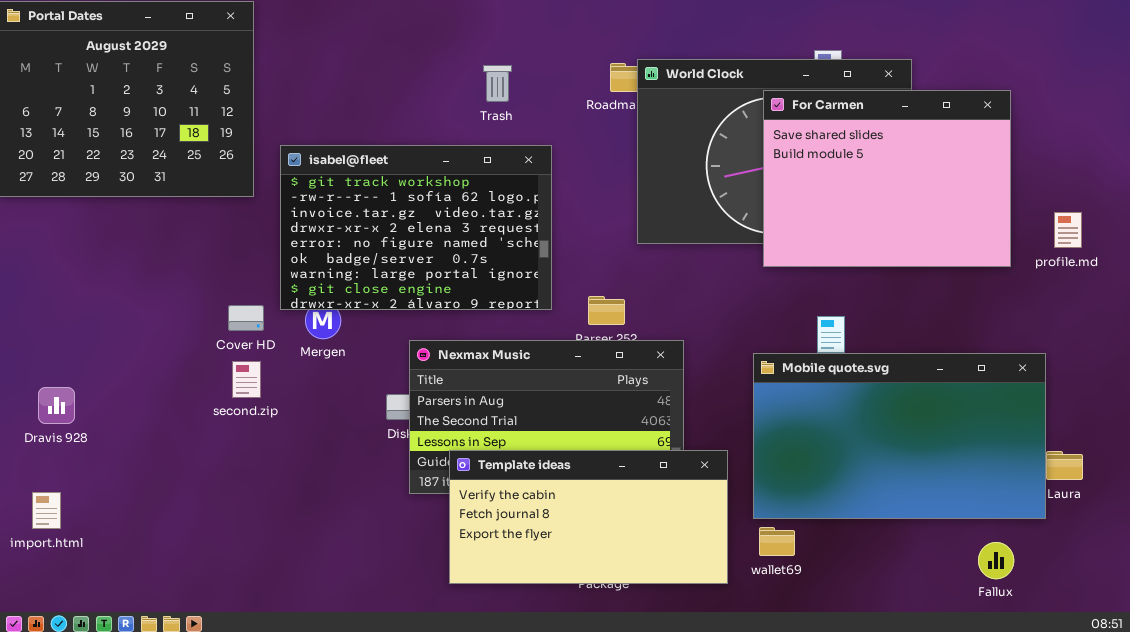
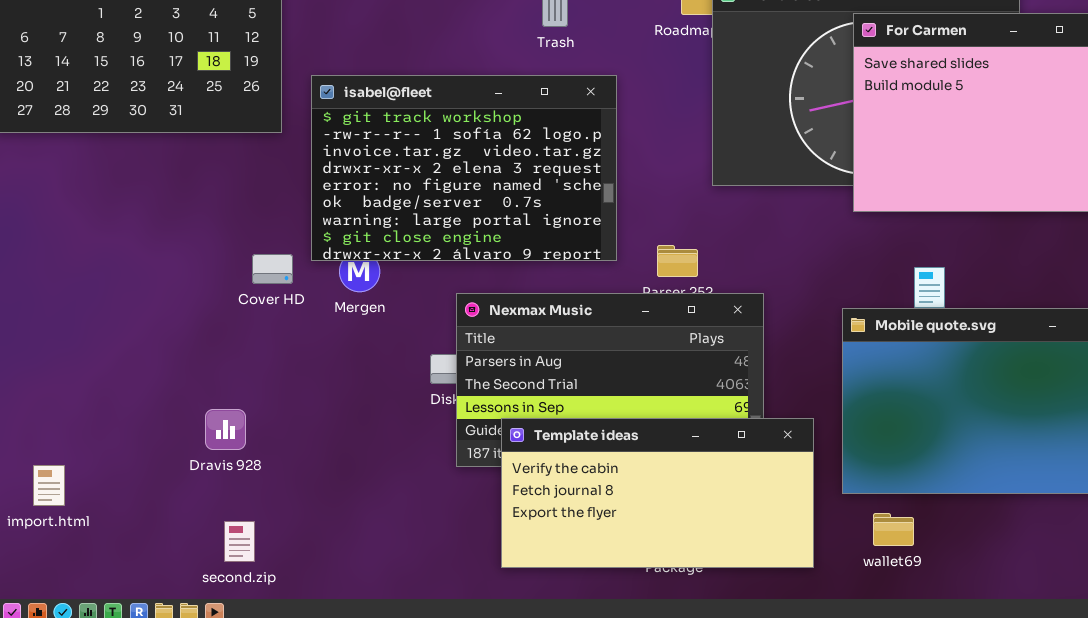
second.zip: [232,361,261,398] -> [224,521,255,562], moved
Dravis 928: [38,387,75,424] -> [205,409,246,450], moved
wallet69: [759,527,795,556] -> [873,513,914,546], moved

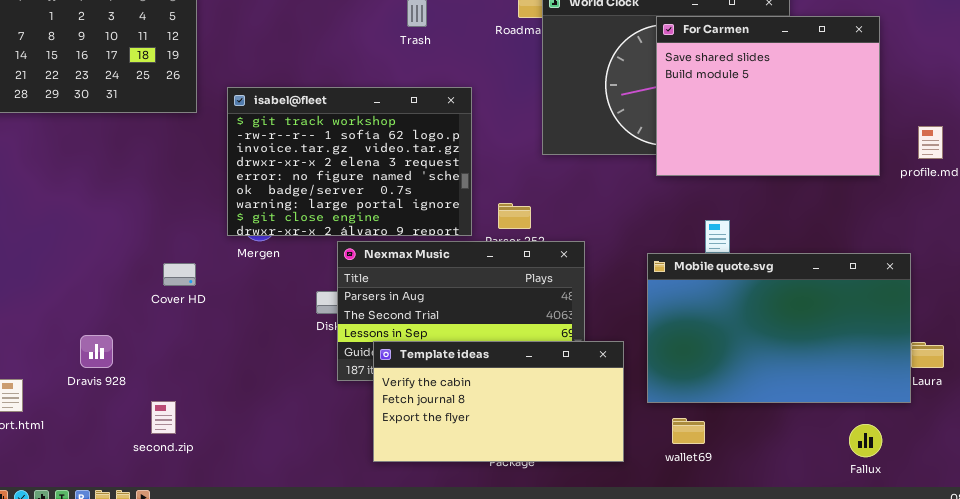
isabel@fleet: [311,75,617,261] -> [227,87,472,236], moved
Cover HD: [252,254,293,284] -> [163,263,196,286], moved
Dravis 928: [205,409,246,450] -> [80,335,113,368], moved
second.zip: [224,521,255,562] -> [151,401,176,434], moved

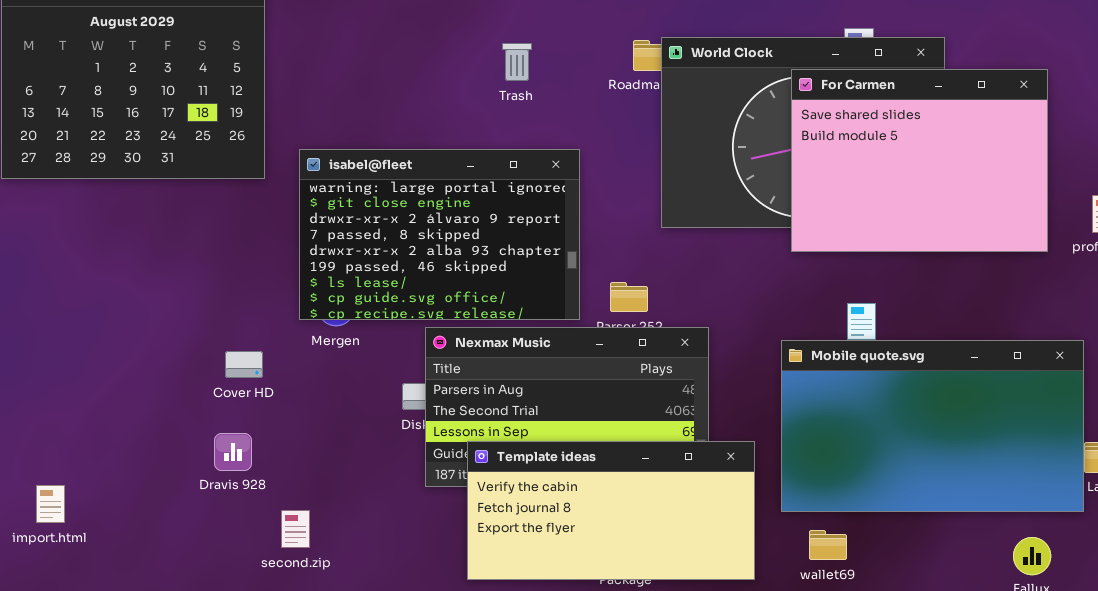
isabel@fleet: [227,87,472,236] -> [299,149,580,320], scrolled down 6 rows
Dravis 928: [80,335,113,368] -> [214,433,252,471], moved
second.zip: [151,401,176,434] -> [281,510,310,548], moved

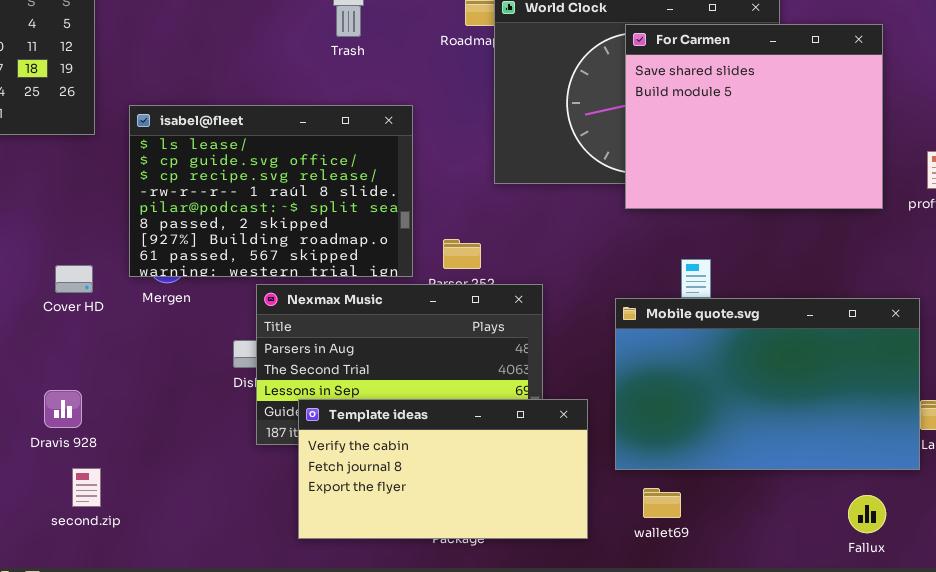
isabel@fleet: [299,149,580,320] -> [129,105,413,277], scrolled down 6 rows
Cover HD: [225,351,263,378] -> [55,265,93,293], moved
second.zip: [281,510,310,548] -> [72,468,101,507], moved

